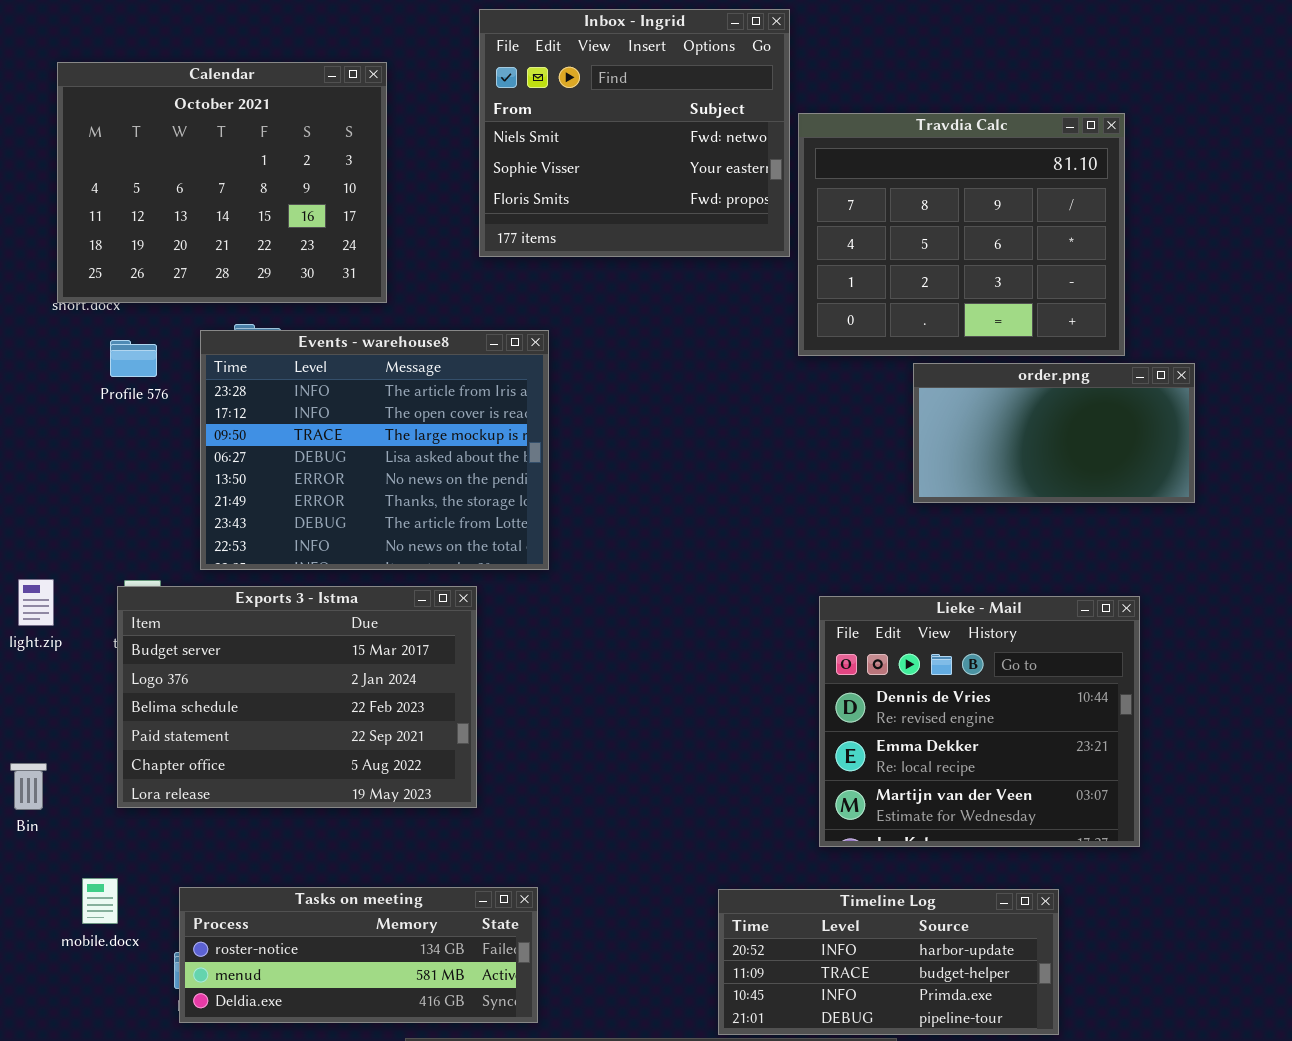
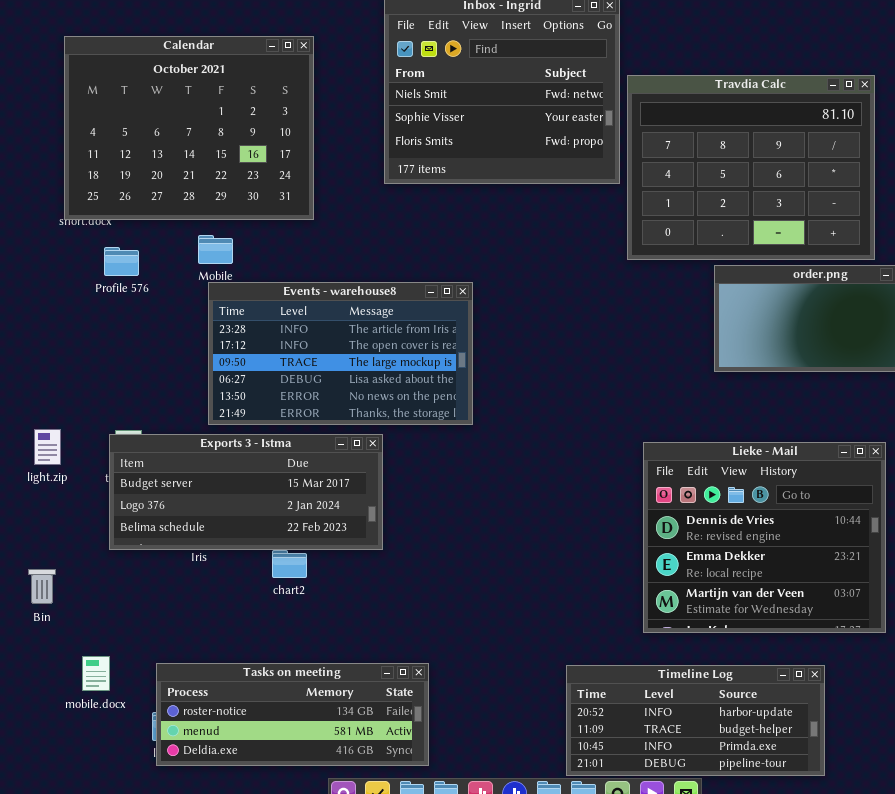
Events - warehouse8: [200,330,549,570] -> [208,282,473,425], moved, resized
Exports 3 - Istma: [117,586,477,808] -> [109,434,383,550], resized

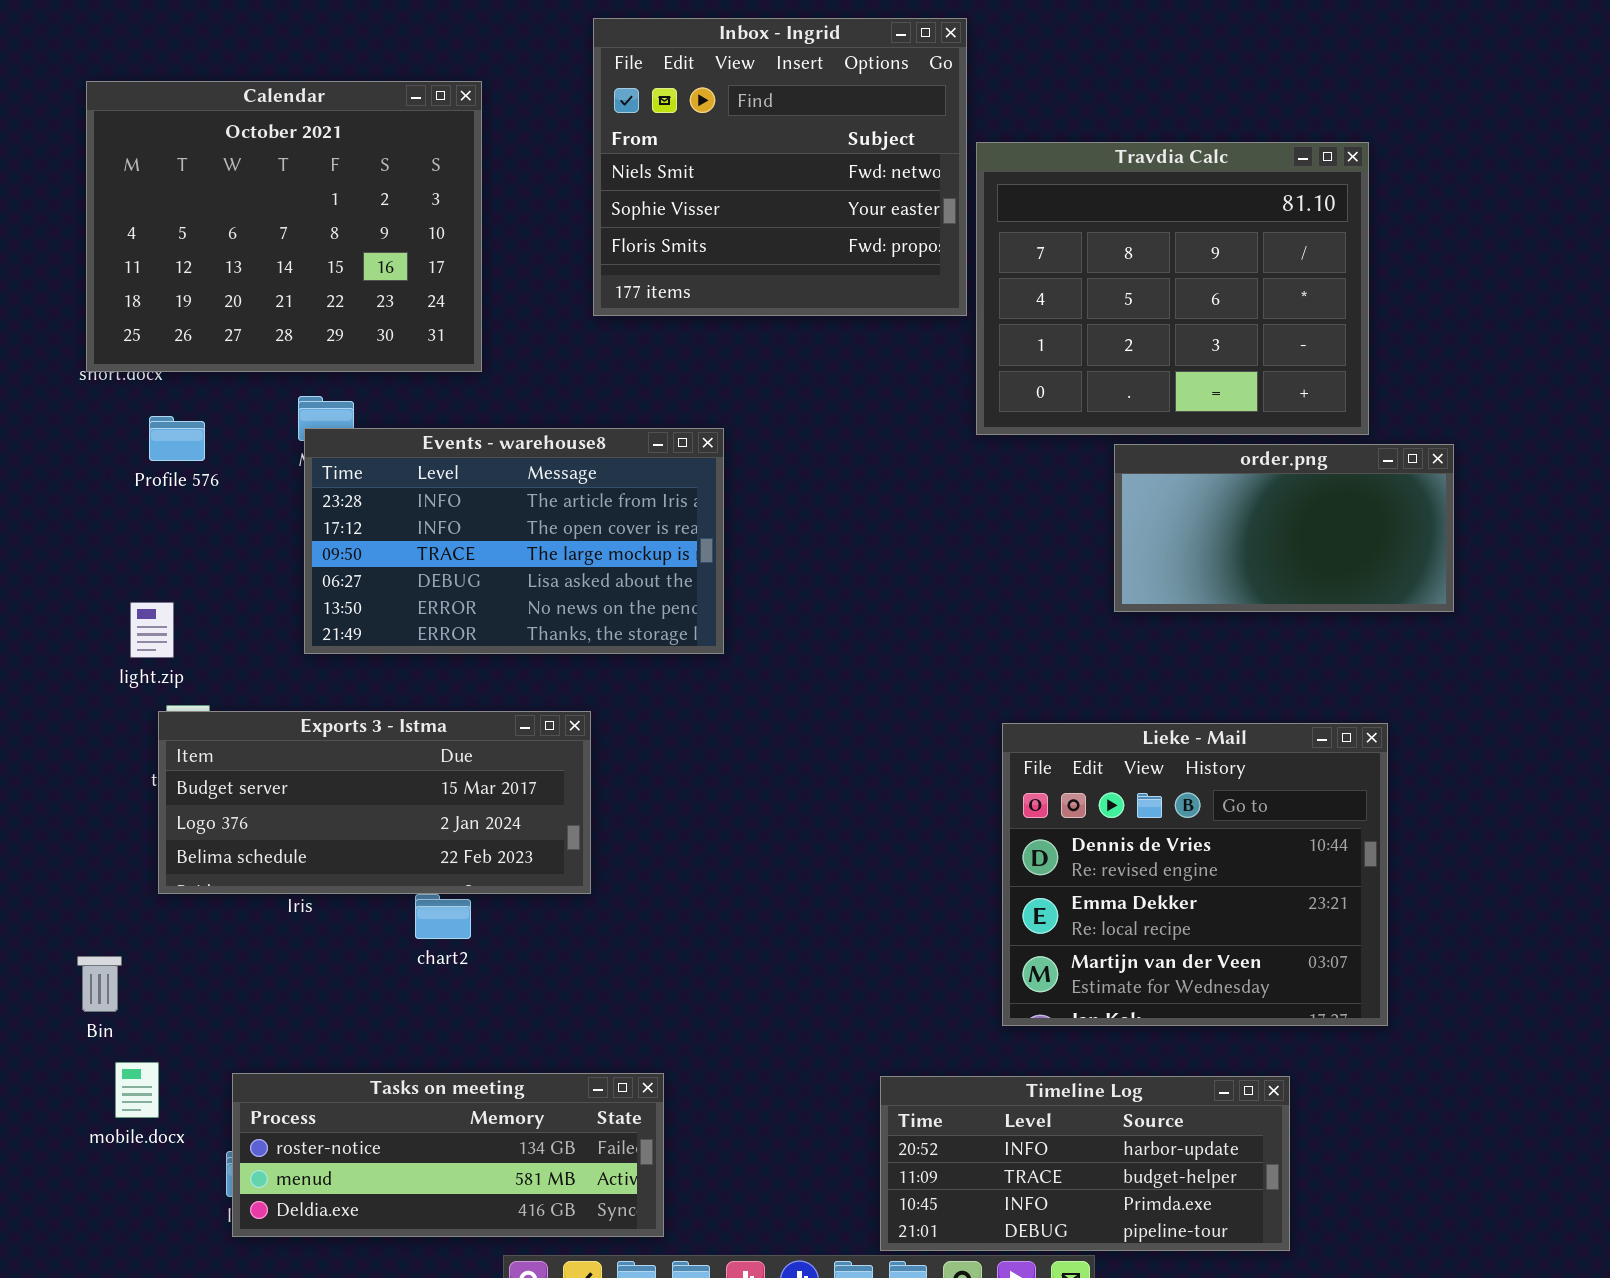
Events - warehouse8: [208,282,473,425] -> [304,428,724,654], moved
light.zip: [34,429,61,465] -> [130,602,174,658], moved
Bin: [28,569,56,604] -> [77,956,122,1012], moved

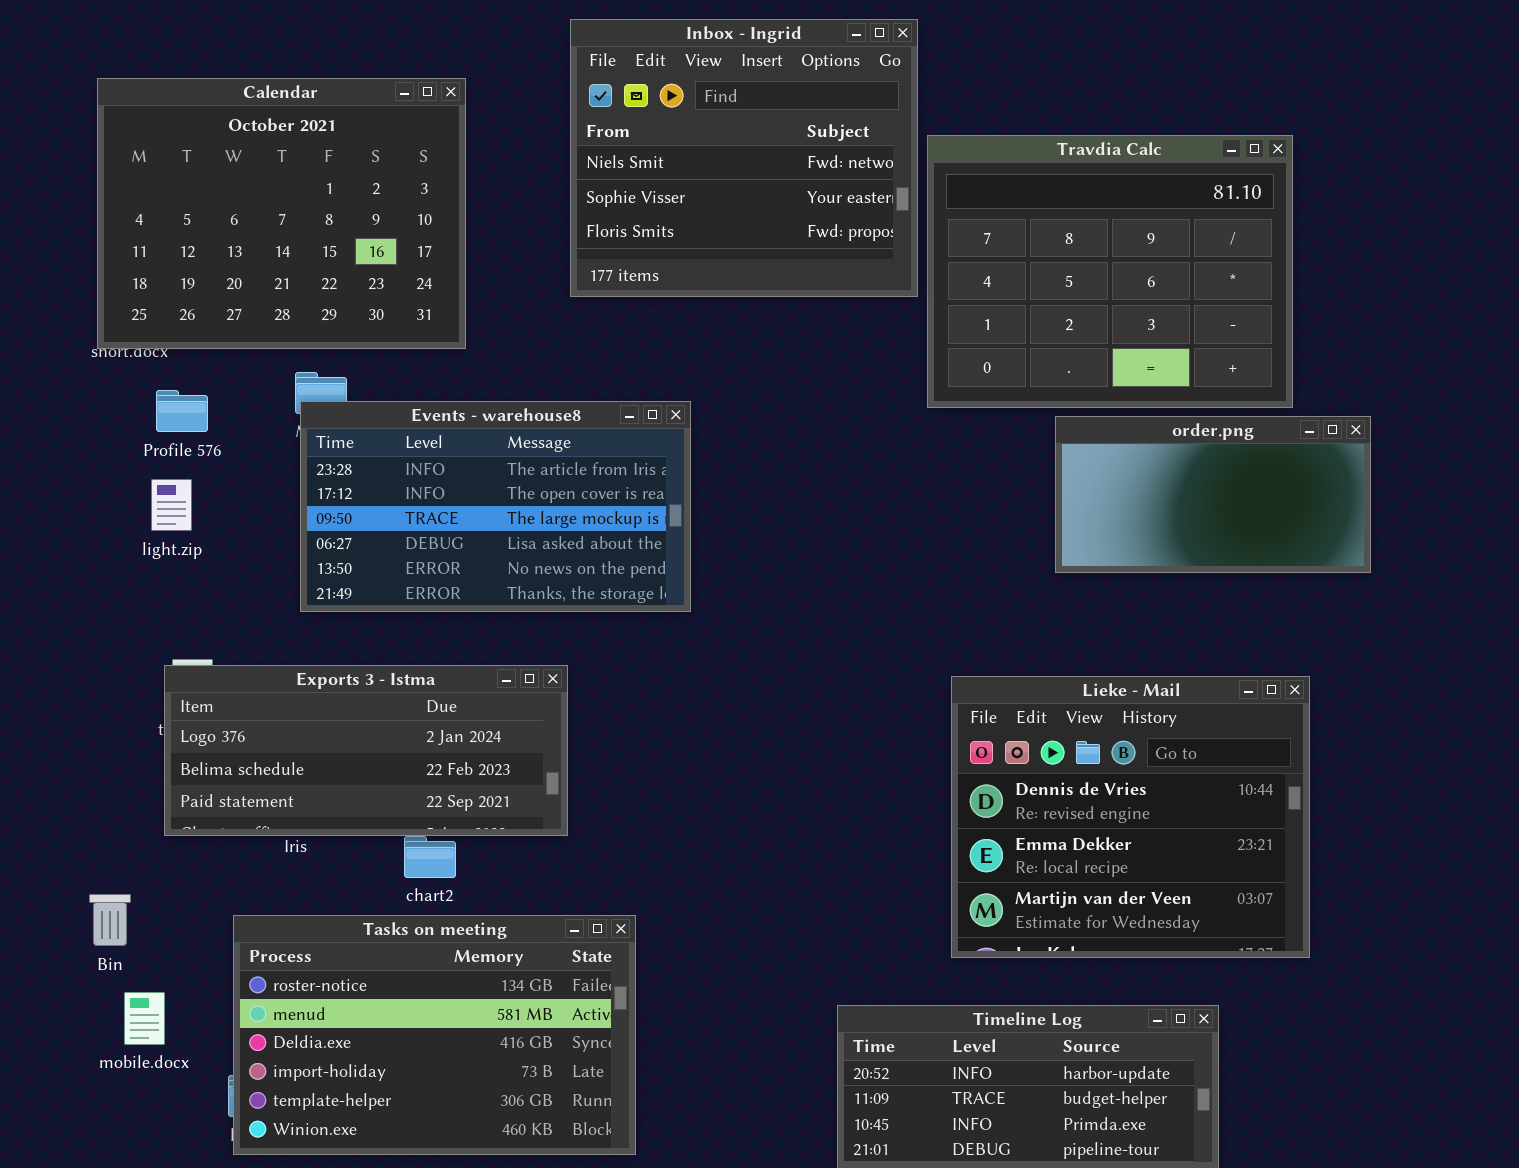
light.zip: [130,602,174,658] -> [151,479,192,531], moved
Exports 3 - Istma: [158,711,591,894] -> [164,665,568,836], scrolled down 1 row
Tasks on meeting: [232,1073,664,1237] -> [233,915,636,1155], resized

